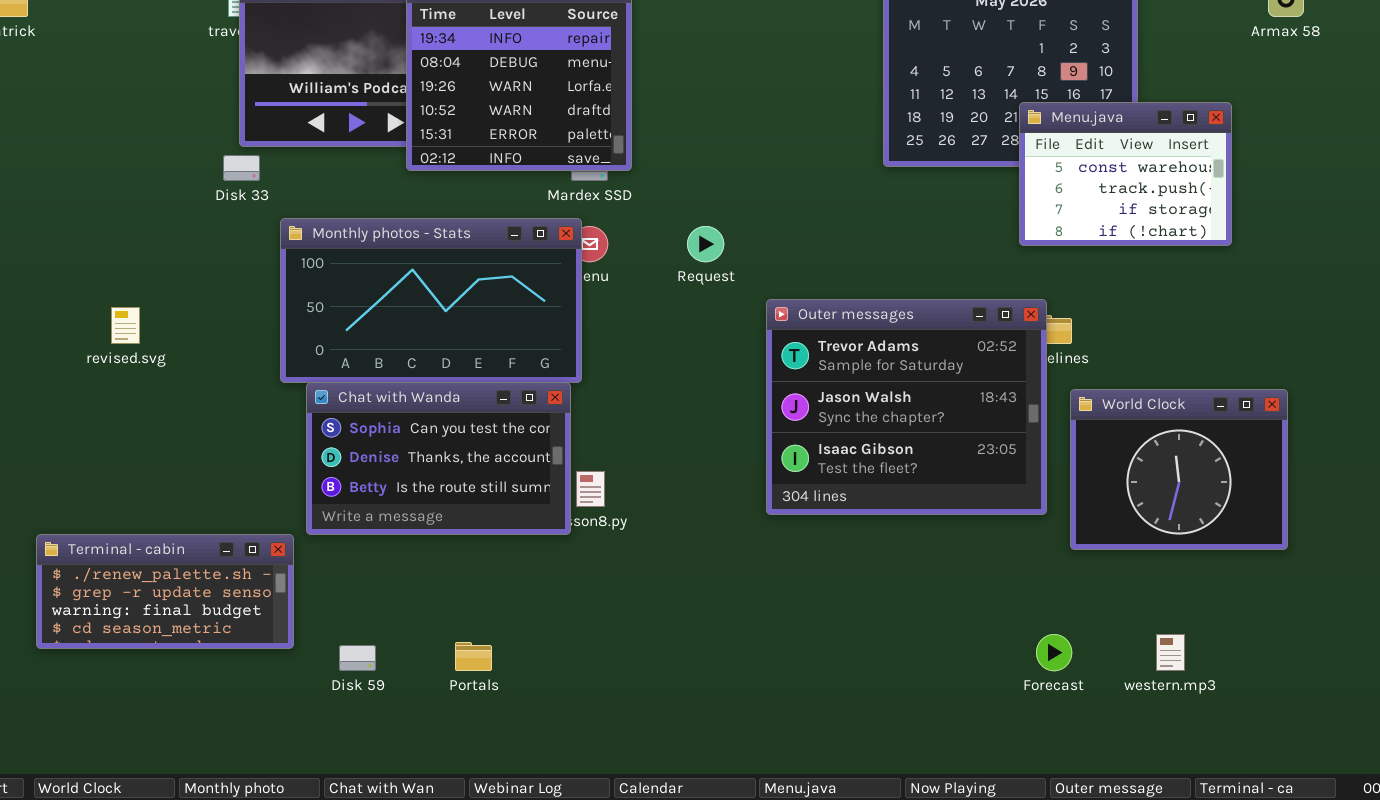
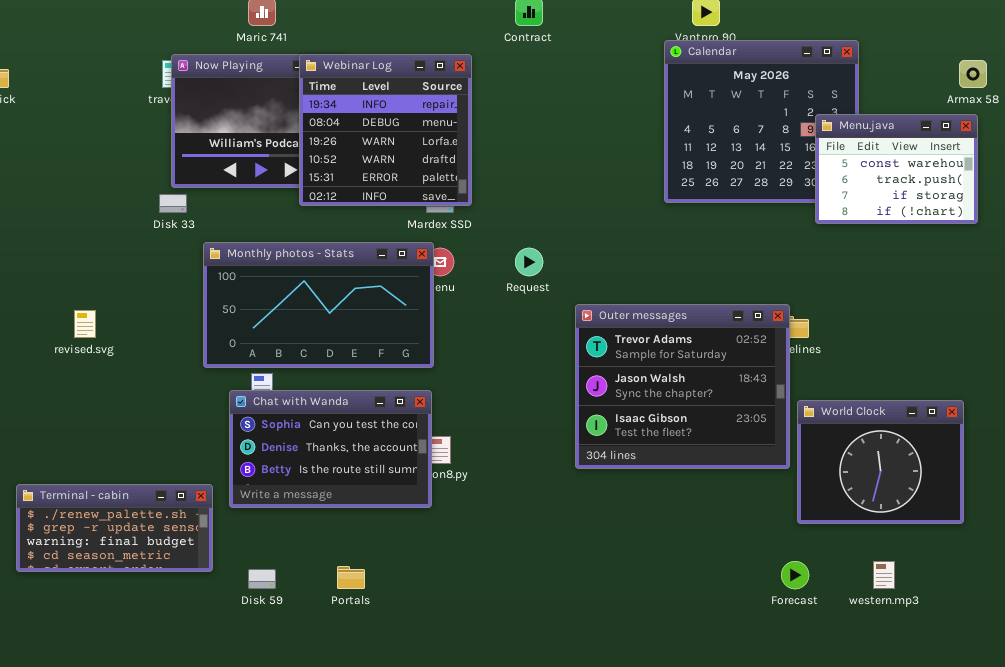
Menu.java: [1019,102,1232,246] -> [815,114,978,224], moved
Chat with Wanda: [306,382,571,535] -> [229,390,432,508], moved
World Clock: [1070,389,1288,550] -> [797,400,964,524], moved

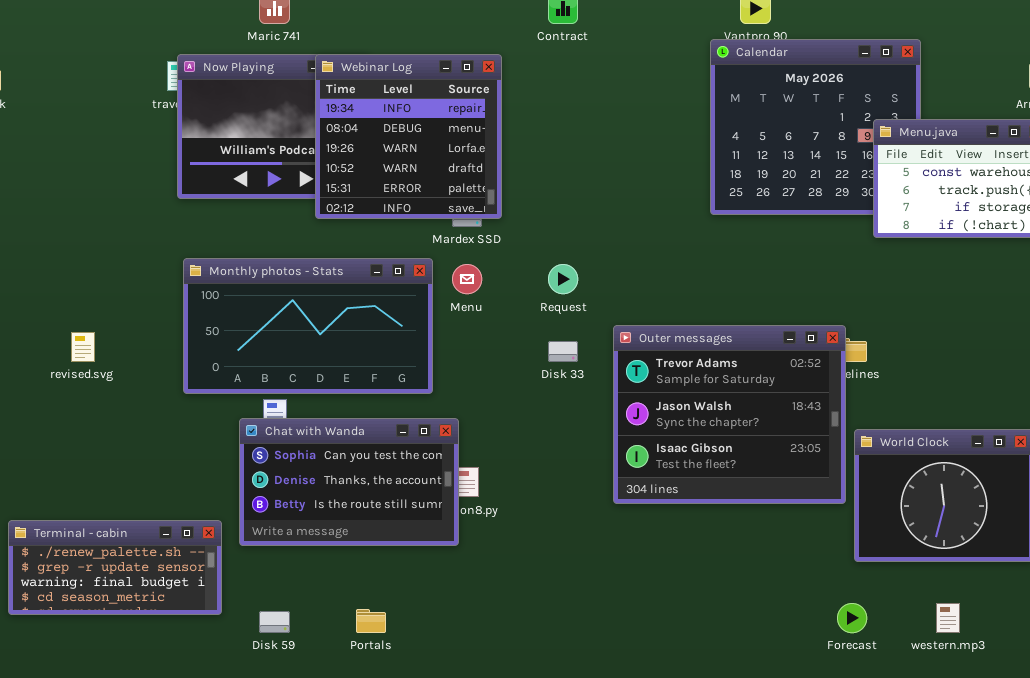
Disk 33: [159,194,187,213] -> [548,341,578,362], moved
Monthly photos - Stats: [203,242,434,368] -> [183,258,433,394], moved

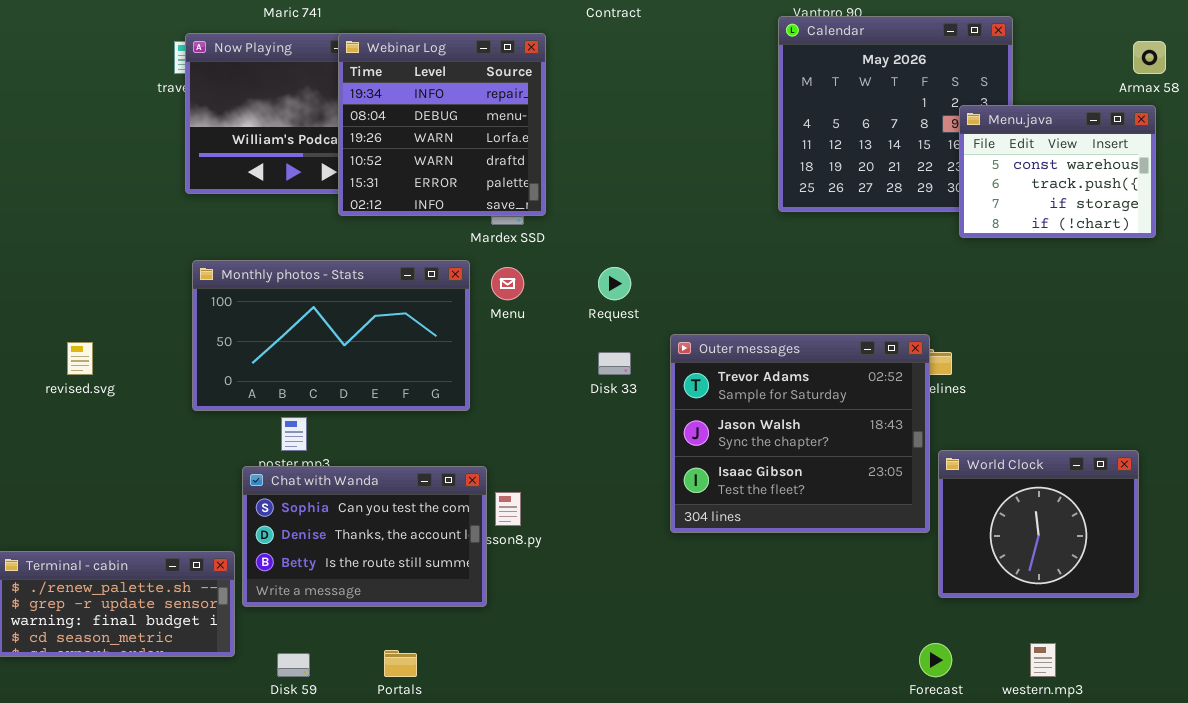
Chat with Wanda: [239,418,459,546] -> [242,466,487,607], moved

